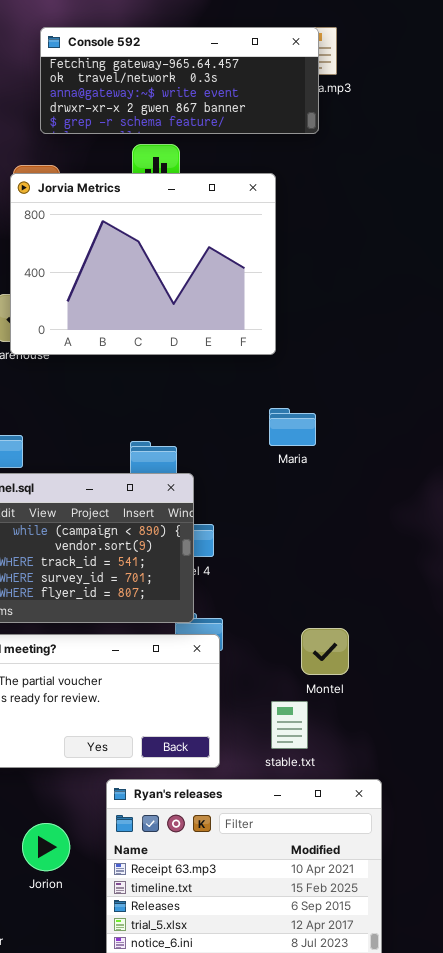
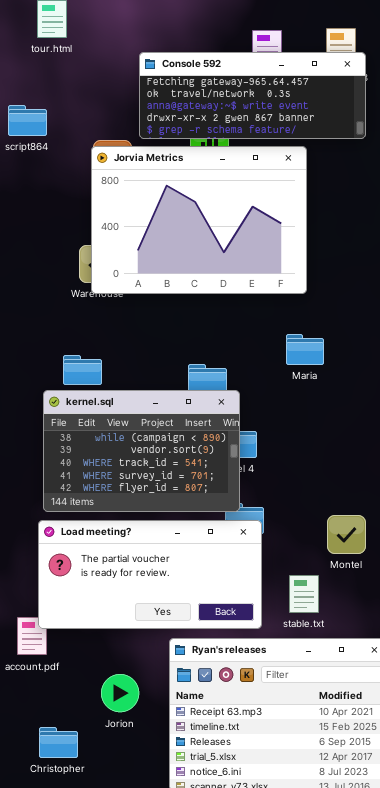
Console 592: [40,27,319,134] -> [139,52,366,139], moved
Maria: [269,408,316,446] -> [286,334,324,365], moved
stable.txt: [271,701,308,749] -> [289,575,319,613], moved

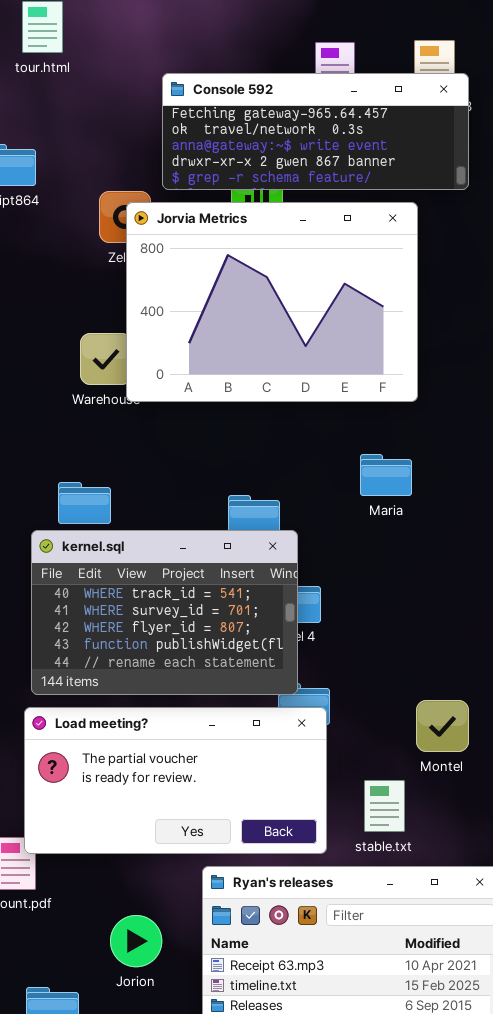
Jorvia Metrics: [91,146,307,294] -> [126,202,418,402], moved
kernel.sql: [43,390,240,512] -> [31,530,298,695], scrolled down 2 rows

